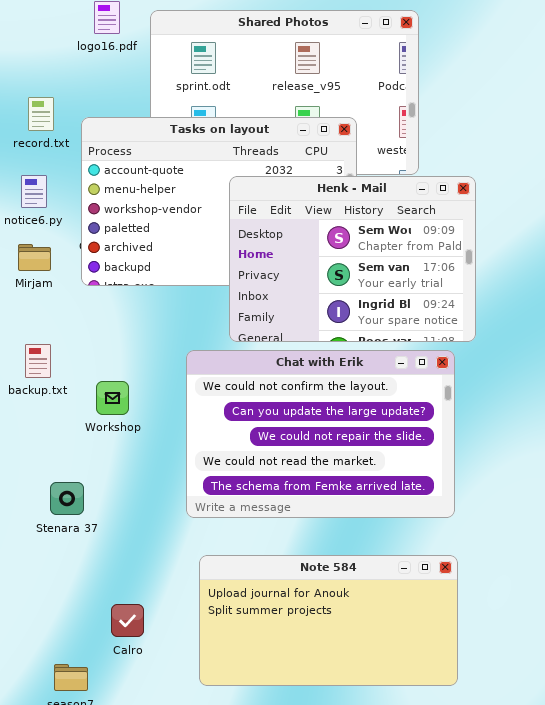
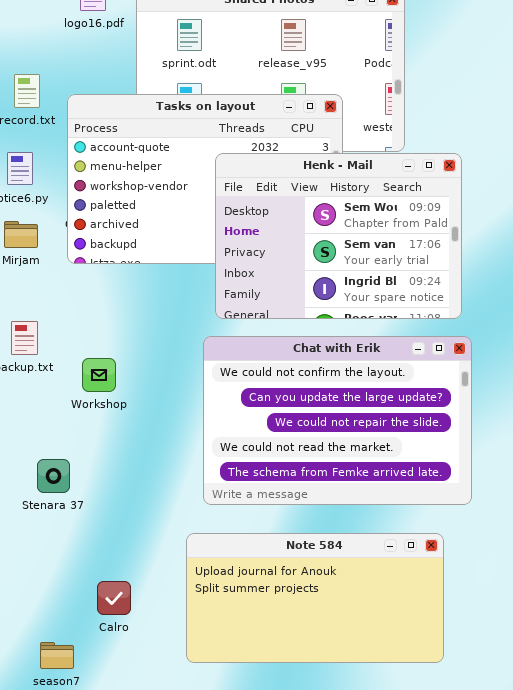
Chat with Erik: [186,350,455,518] -> [203,336,472,505], moved

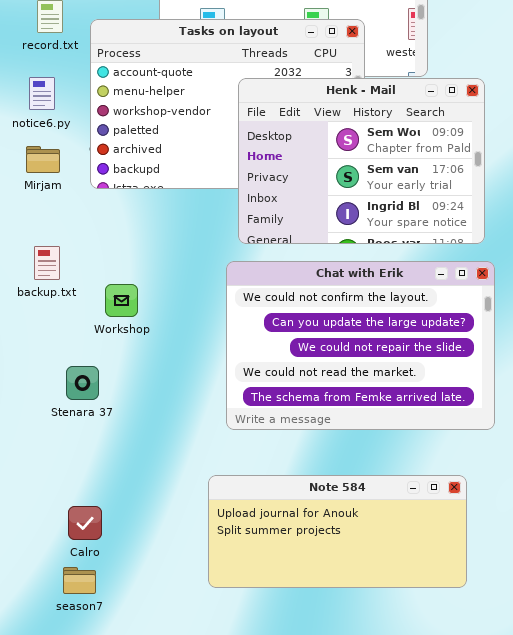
Stenara 37: [37,459,70,493] -> [66,366,99,400], moved
Note 584: [186,533,444,663] -> [208,475,467,588], resized
Calro: [97,581,131,615] -> [68,506,102,540], moved

